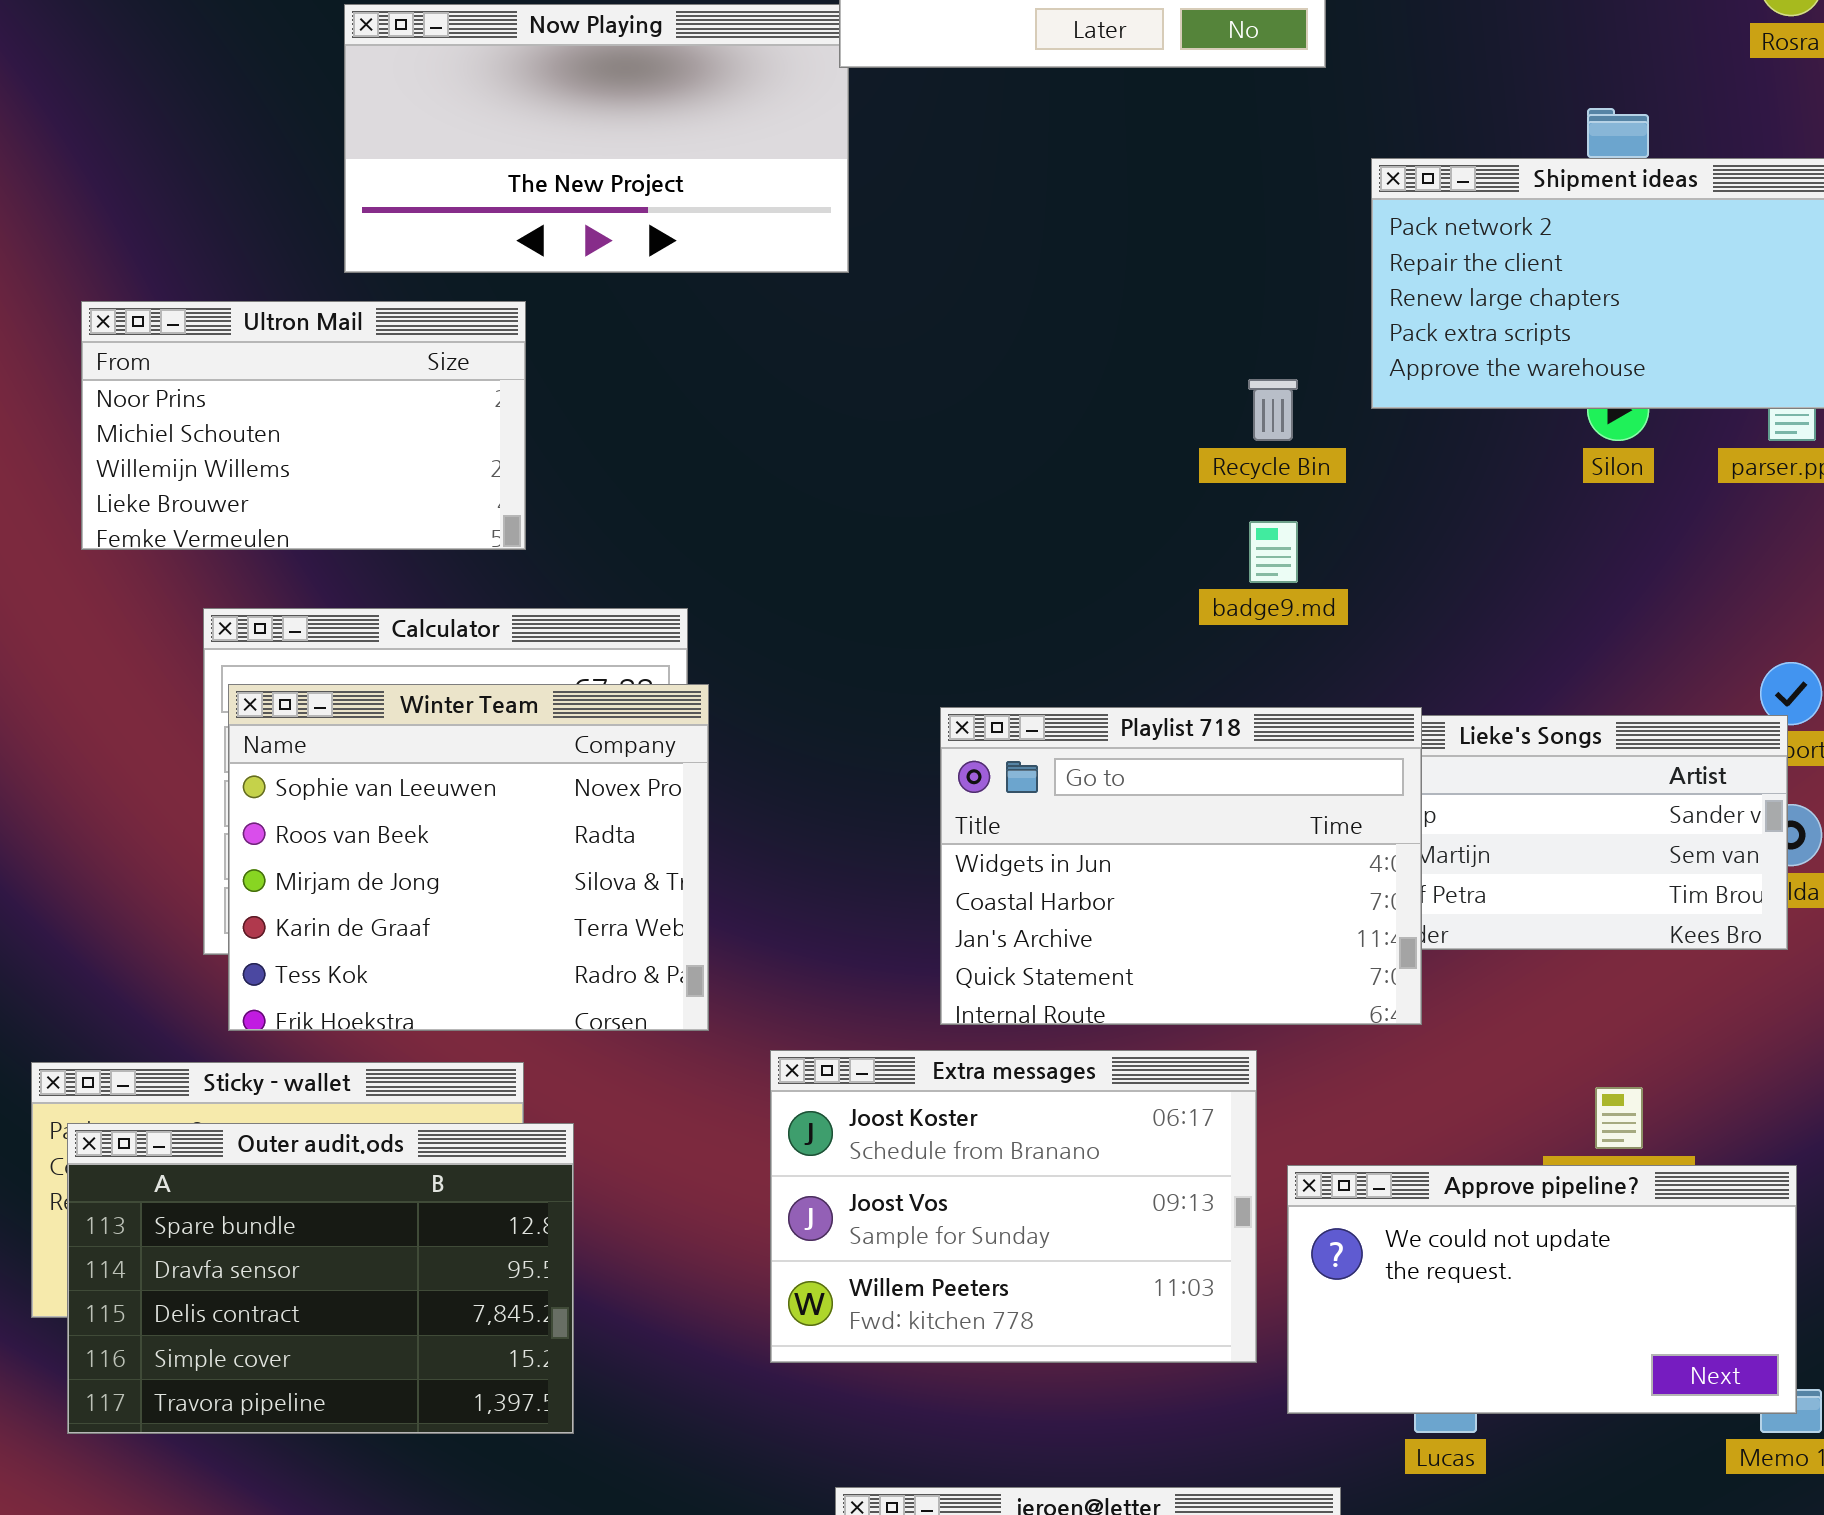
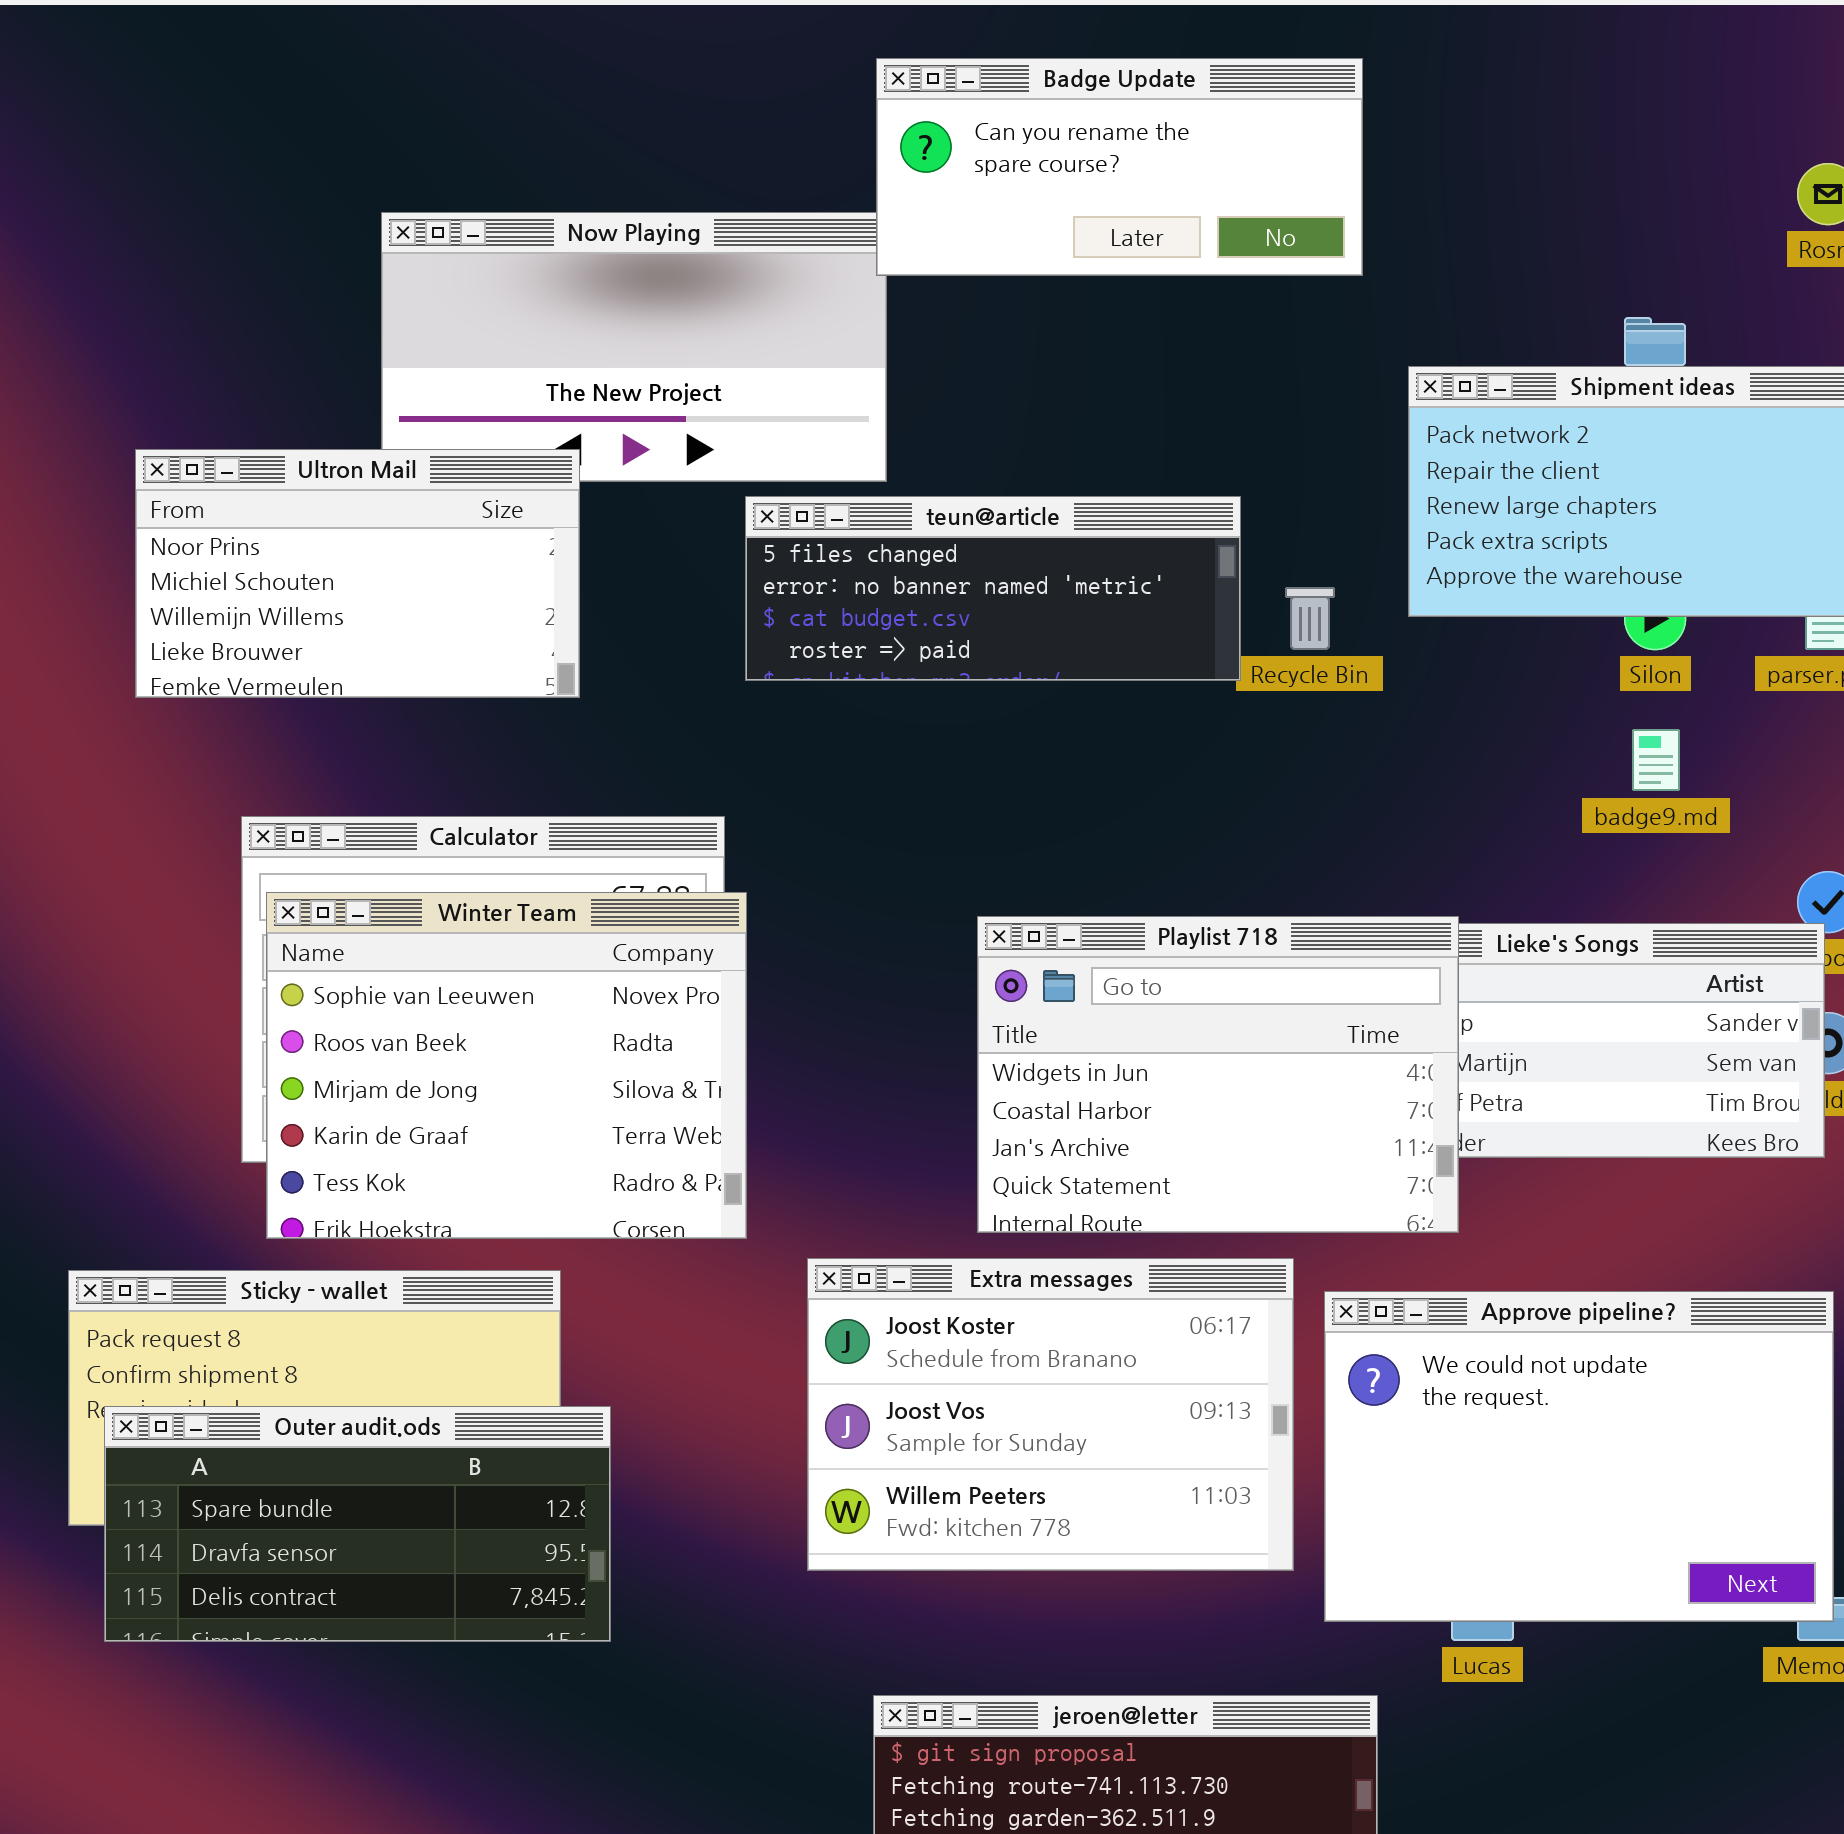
teun@article: none -> [745,496,1241,681], opened
Ultron Mail: [81,301,526,550] -> [135,449,580,698], moved
badge9.md: [1249,521,1298,583] -> [1632,729,1680,791], moved
Outer audit.ods: [67,1123,574,1434] -> [104,1406,611,1642], resized
Approve pipeline?: [1287,1165,1797,1414] -> [1324,1291,1834,1622], resized

